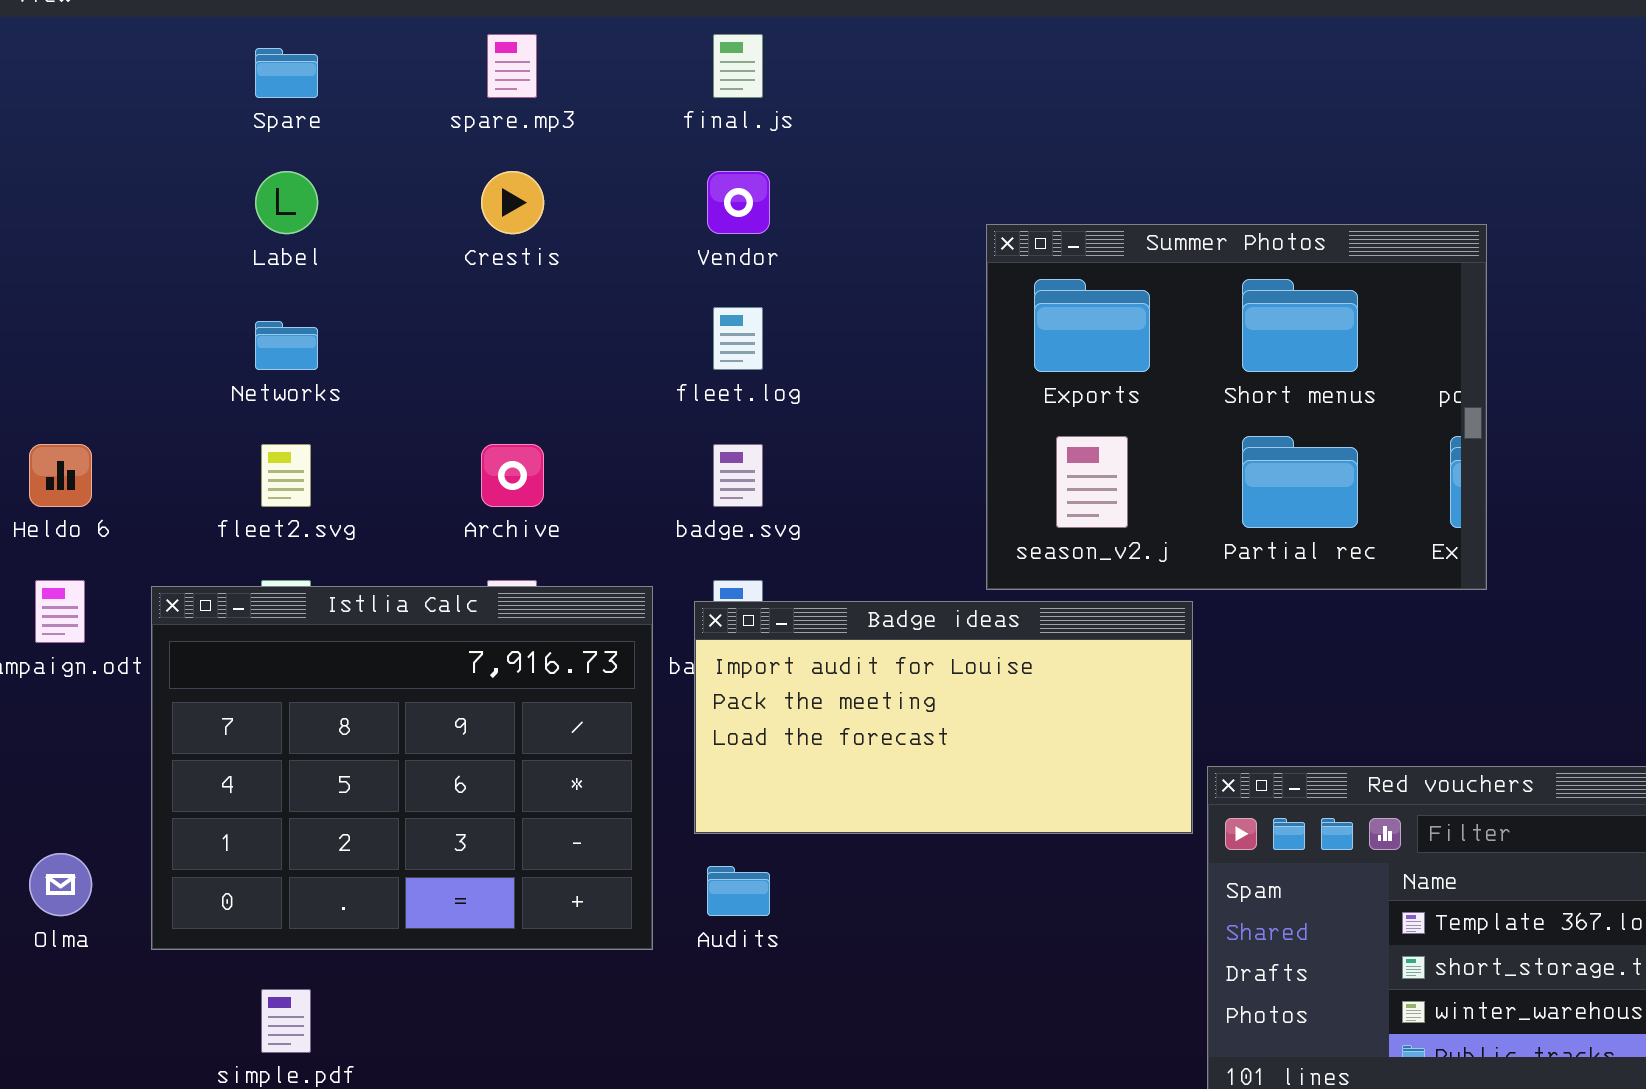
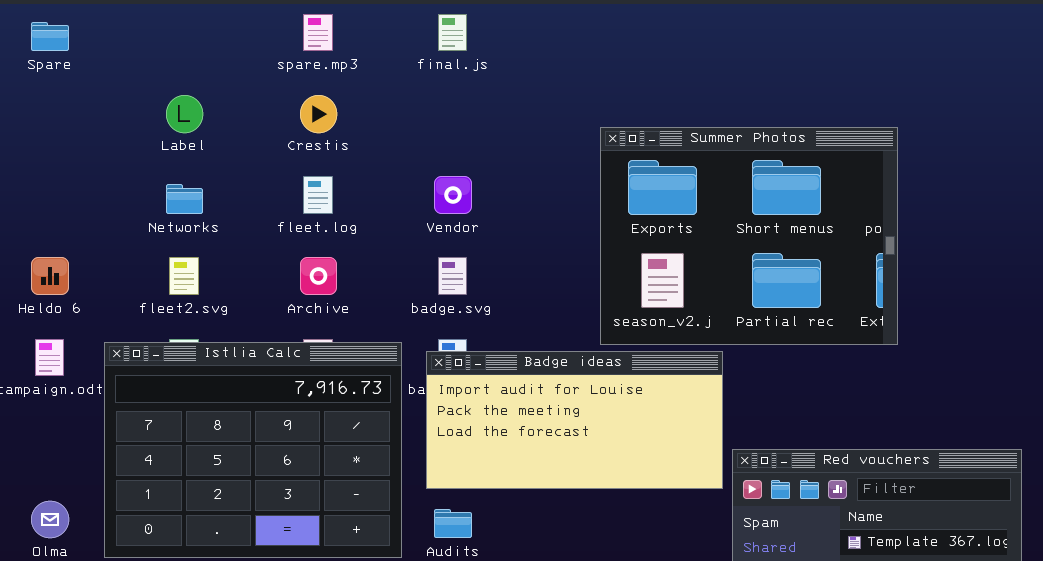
Spare: [255,48,318,98] -> [31,22,69,51], moved
Vendor: [707,171,770,234] -> [434,176,472,214], moved
fleet.log: [713,307,763,370] -> [303,176,333,214], moved

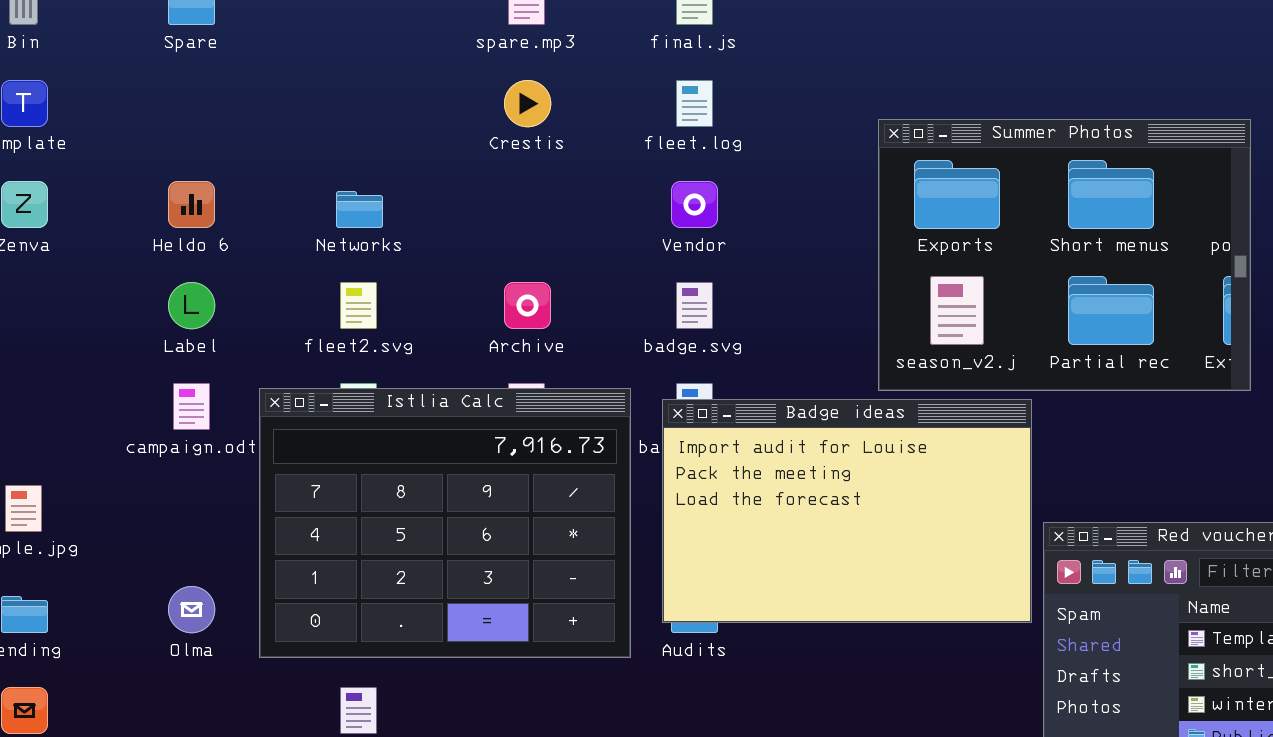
Label: [166,95,203,133] -> [168,282,215,329], moved
fleet.log: [303,176,333,214] -> [676,80,713,127], moved
Heldo 6: [31,257,69,295] -> [168,181,215,228], moved
Badge ideas: [426,351,723,489] -> [662,399,1032,623], resized

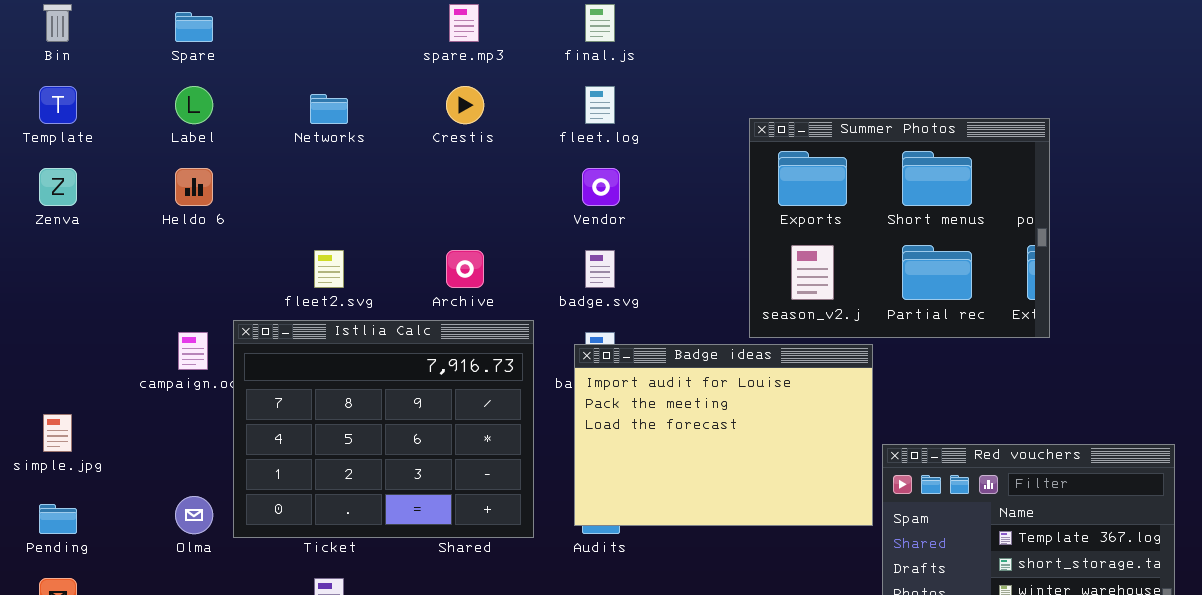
Networks: [336,191,383,228] -> [310,94,348,124], moved
Label: [168,282,215,329] -> [175,86,213,124], moved
Istlia Calc: [259,388,631,658] -> [233,320,534,538], moved

